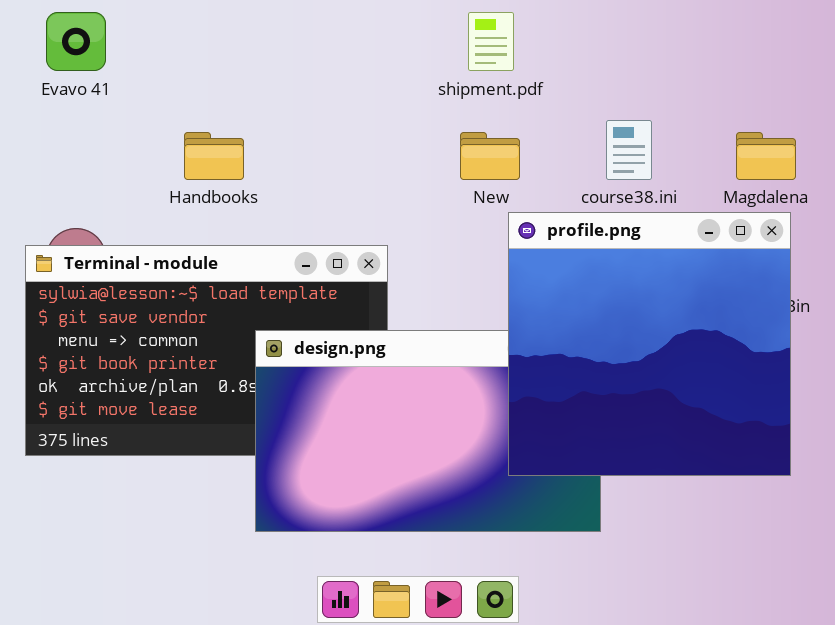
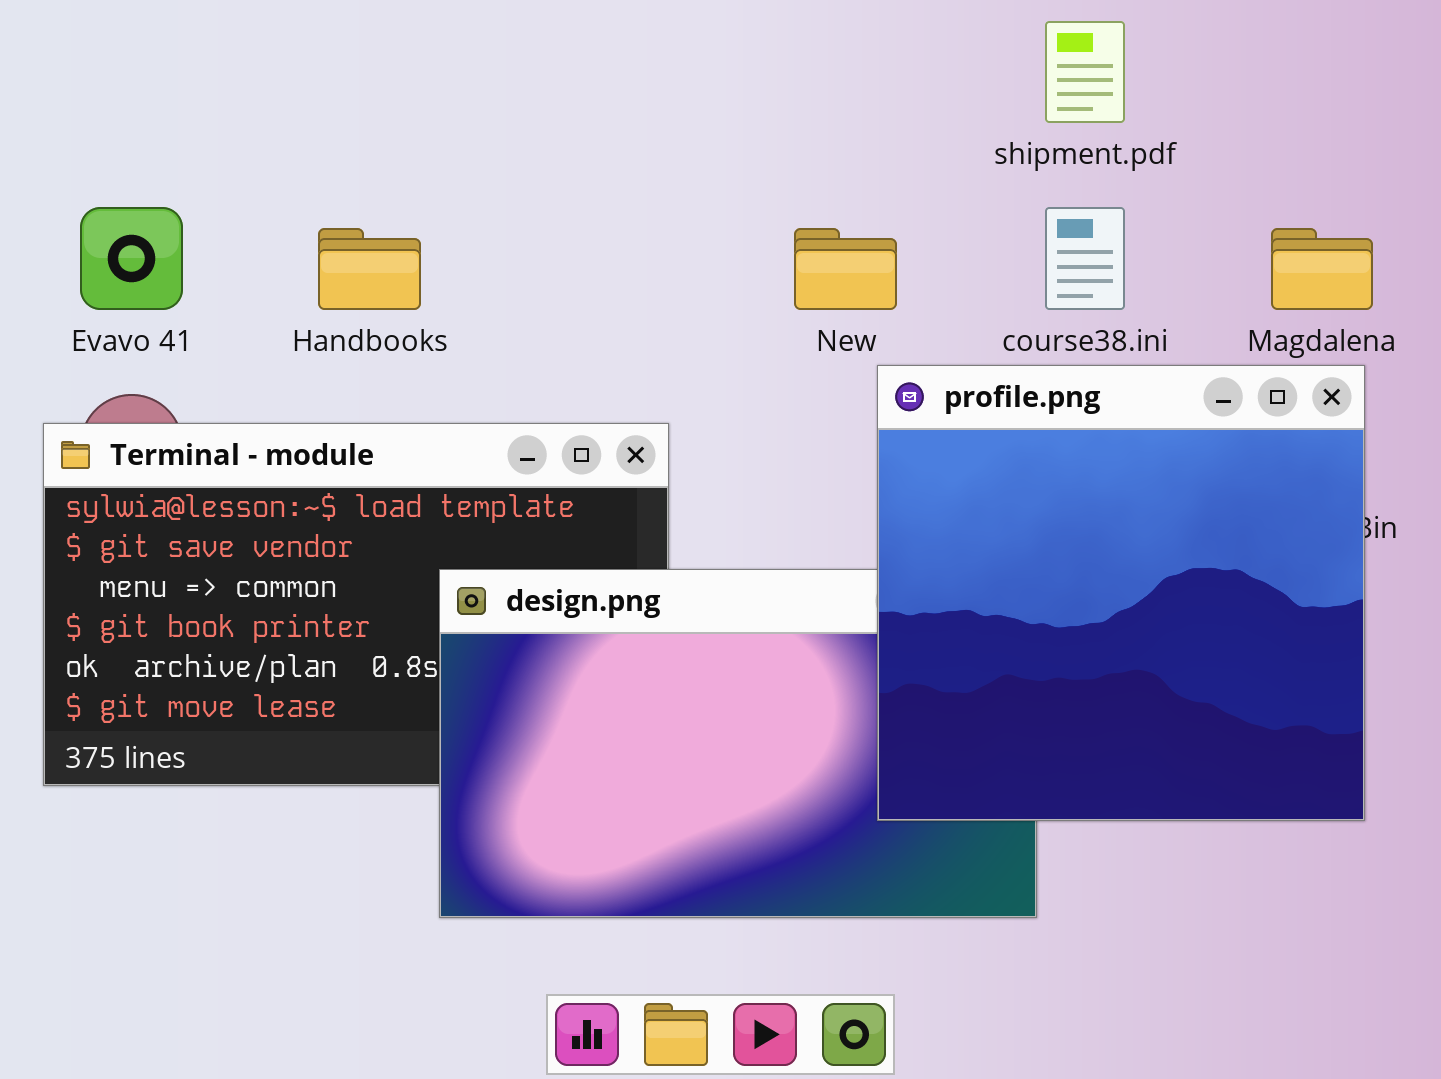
Evavo 41: [46,12,106,71] -> [80,207,183,310], moved
shipment.pdf: [468,12,514,71] -> [1045,21,1125,123], moved

